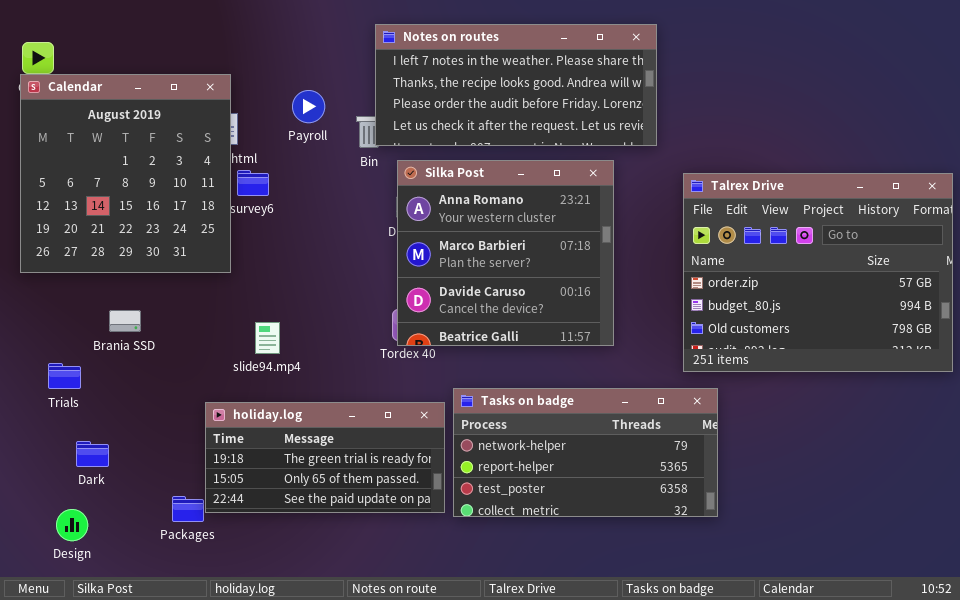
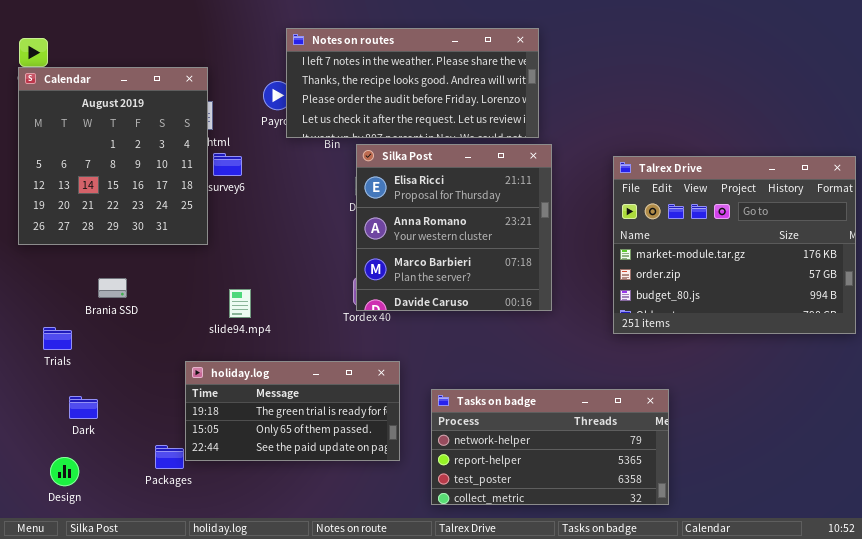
Notes on routes: [375,24,657,146] -> [286,28,539,138], moved
Silka Post: [397,160,614,346] -> [356,144,552,311], scrolled up 1 row
Talrex Drive: [683,173,953,372] -> [613,156,856,334], scrolled up 1 row
Tasks on badge: [453,388,718,517] -> [431,389,669,505], moved

